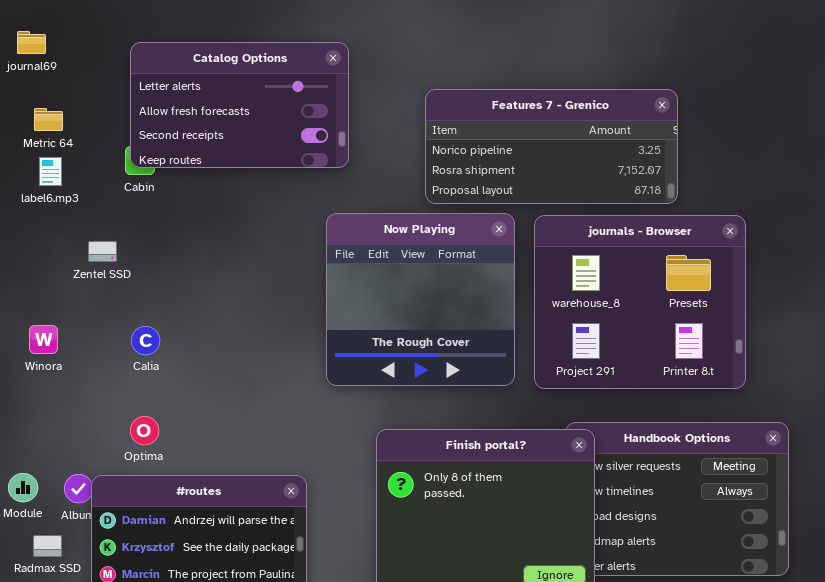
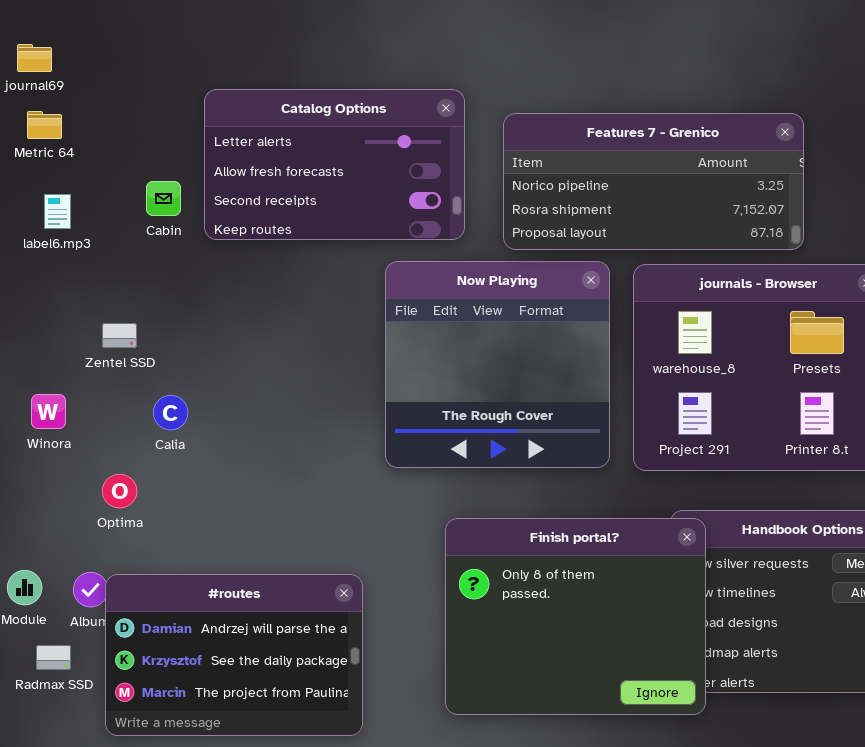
Catalog Options: [130,42,349,168] -> [204,89,465,240], moved
Metric 64: [34,108,63,131] -> [27,111,62,139], moved
Zentel SSD: [88,241,117,262] -> [102,323,137,348], moved
Optima: [130,416,159,445] -> [102,474,137,508], moved

